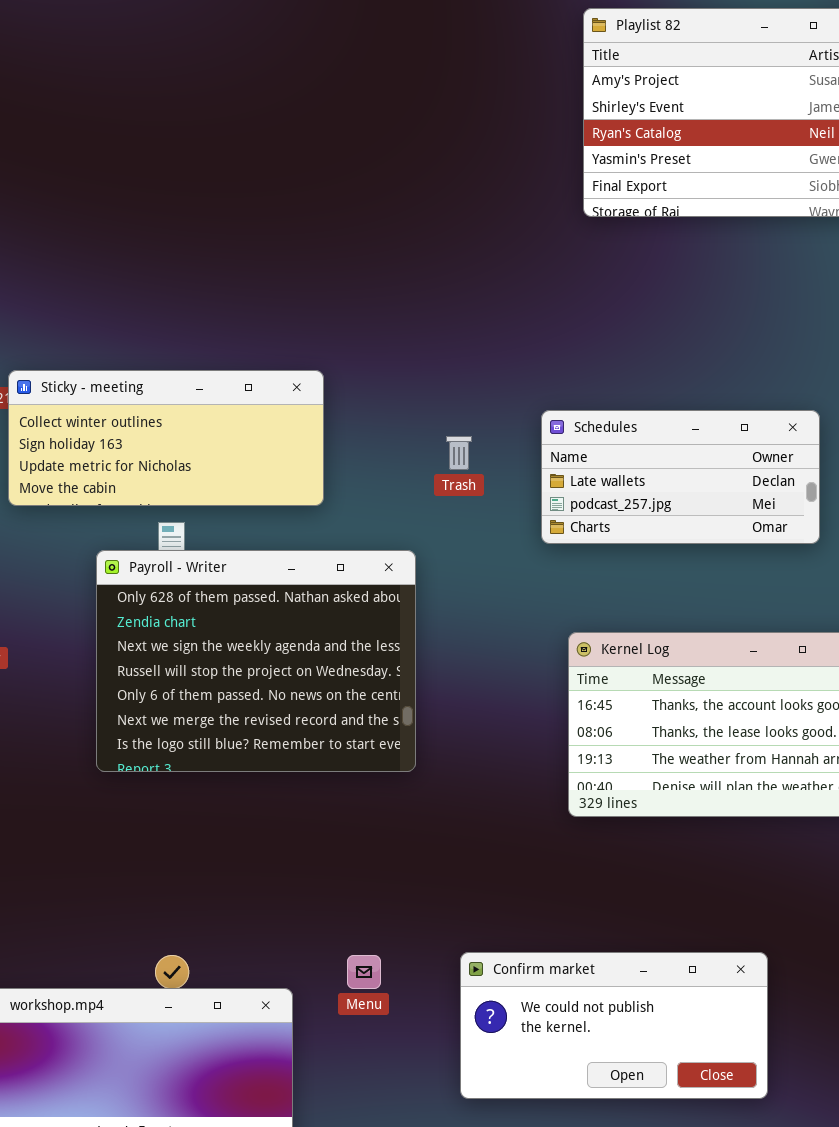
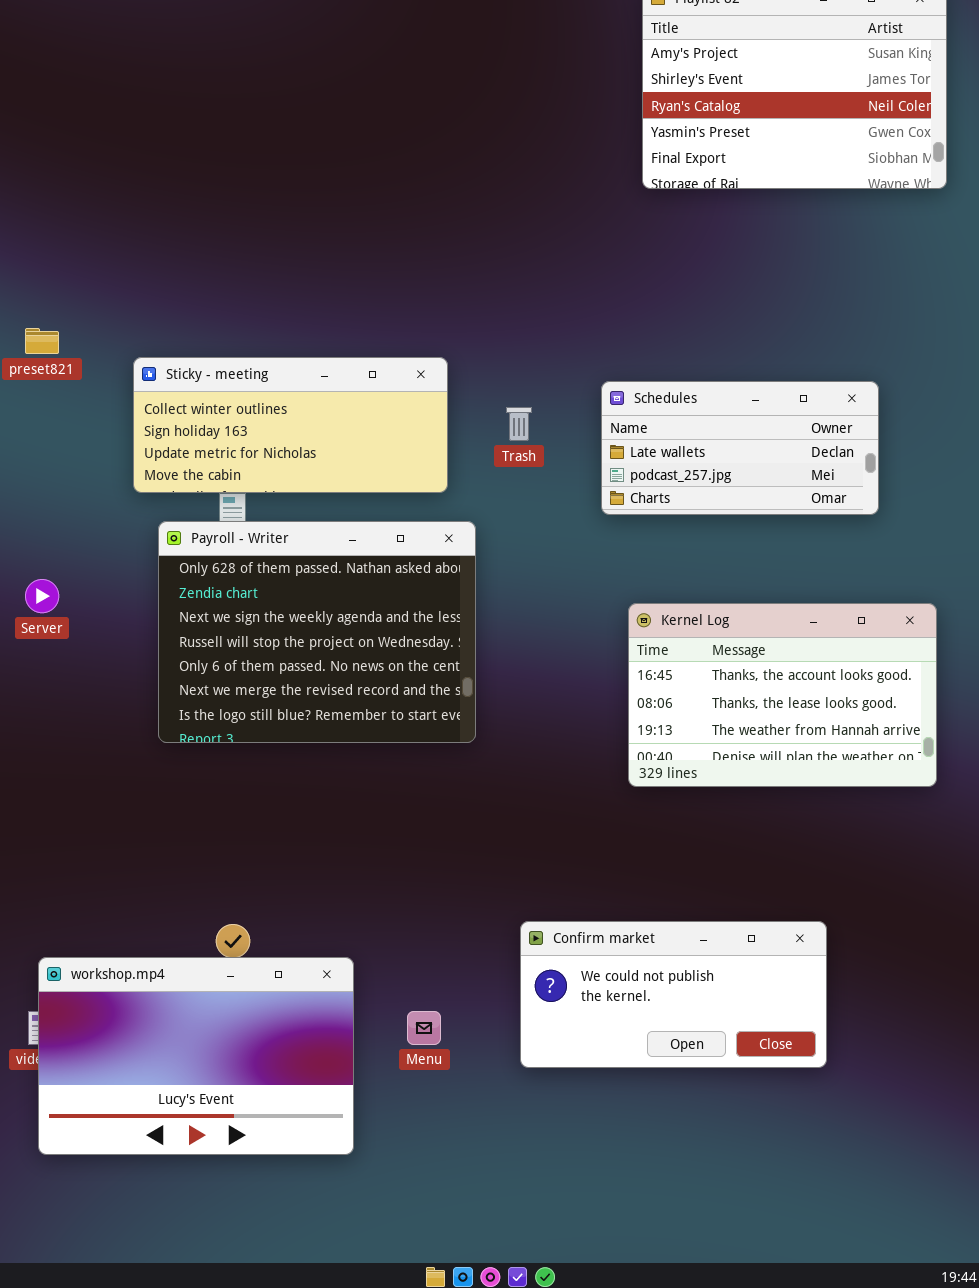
Sticky - meeting: [8,370,324,506] -> [133,357,448,493], moved
Menu: [347,955,381,989] -> [407,1011,441,1045], moved

